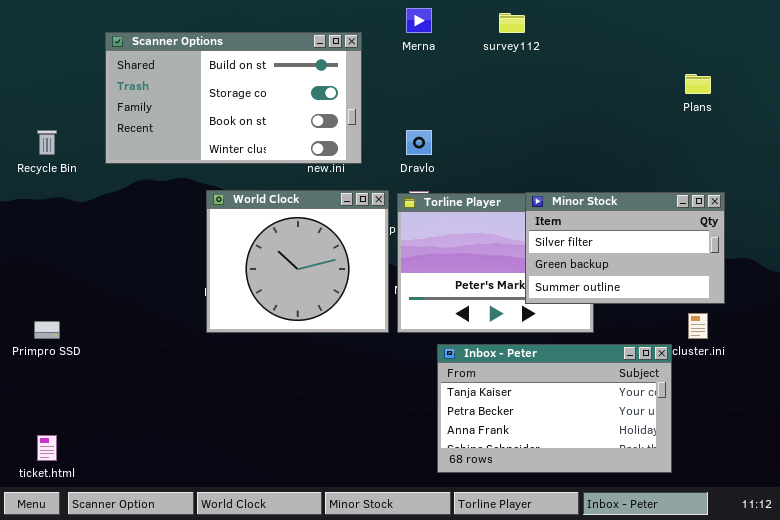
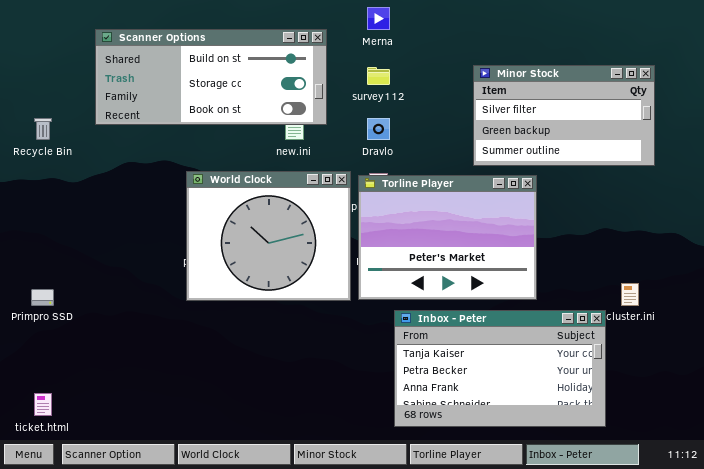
survey112: [499,13,525,33] -> [367,67,390,85], moved
Scanner Options: [105,32,362,164] -> [95,29,327,125], resized
Minor Stock: [525,192,725,304] -> [473,65,655,166], moved

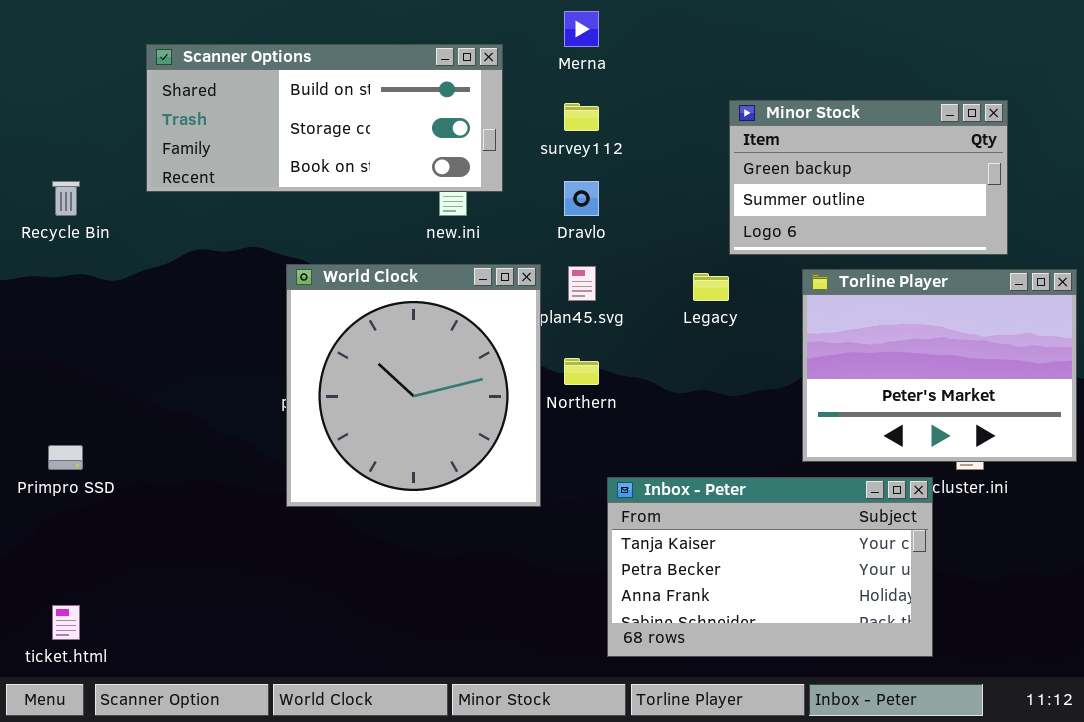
Minor Stock: [473,65,655,166] -> [729,100,1008,255], scrolled down 1 row
World Clock: [186,171,351,301] -> [286,264,541,507], resized
Torline Player: [358,175,537,300] -> [802,269,1077,462], moved

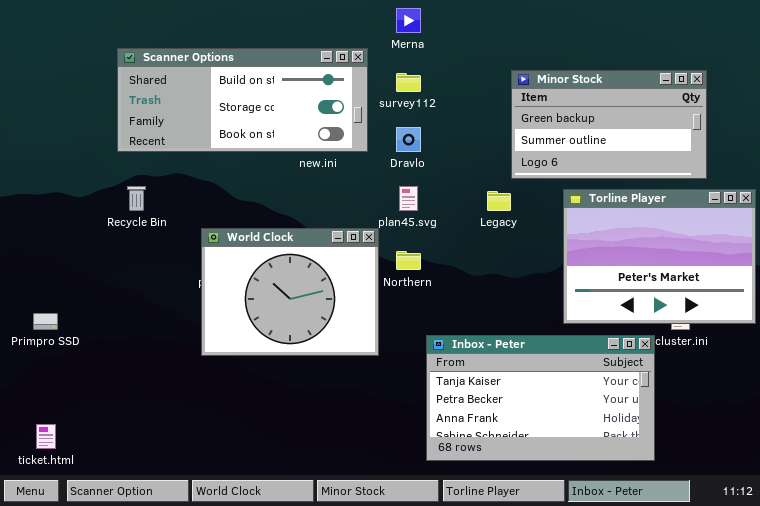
Scanner Options: [146,44,503,192] -> [117,48,368,152], moved
Recycle Bin: [52,181,80,216] -> [127,186,146,211], moved
World Clock: [286,264,541,507] -> [201,228,379,356], resized

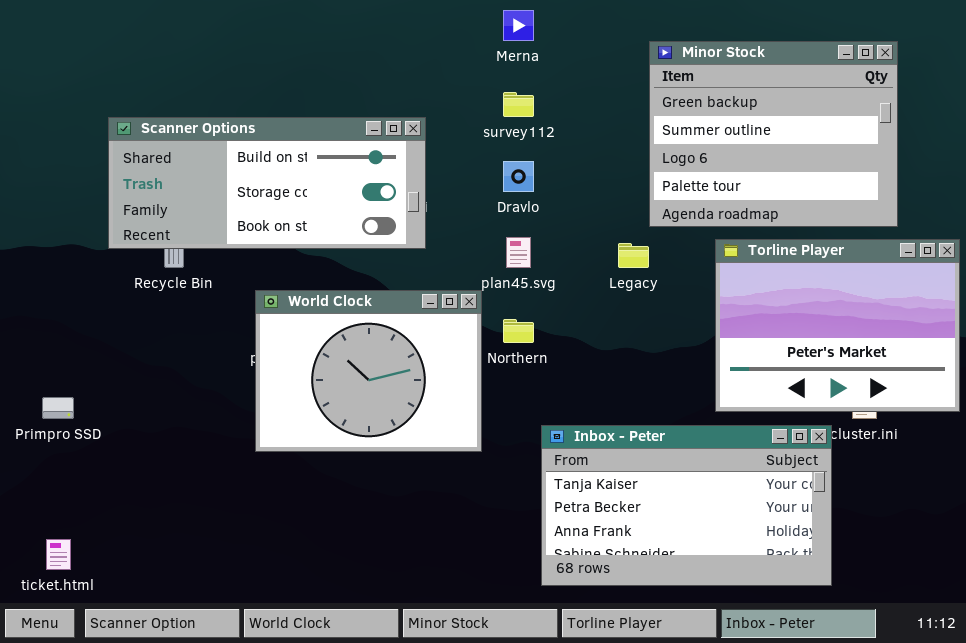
Scanner Options: [117,48,368,152] -> [108,117,426,249], moved
Minor Stock: [511,70,707,179] -> [649,41,898,227], resized

